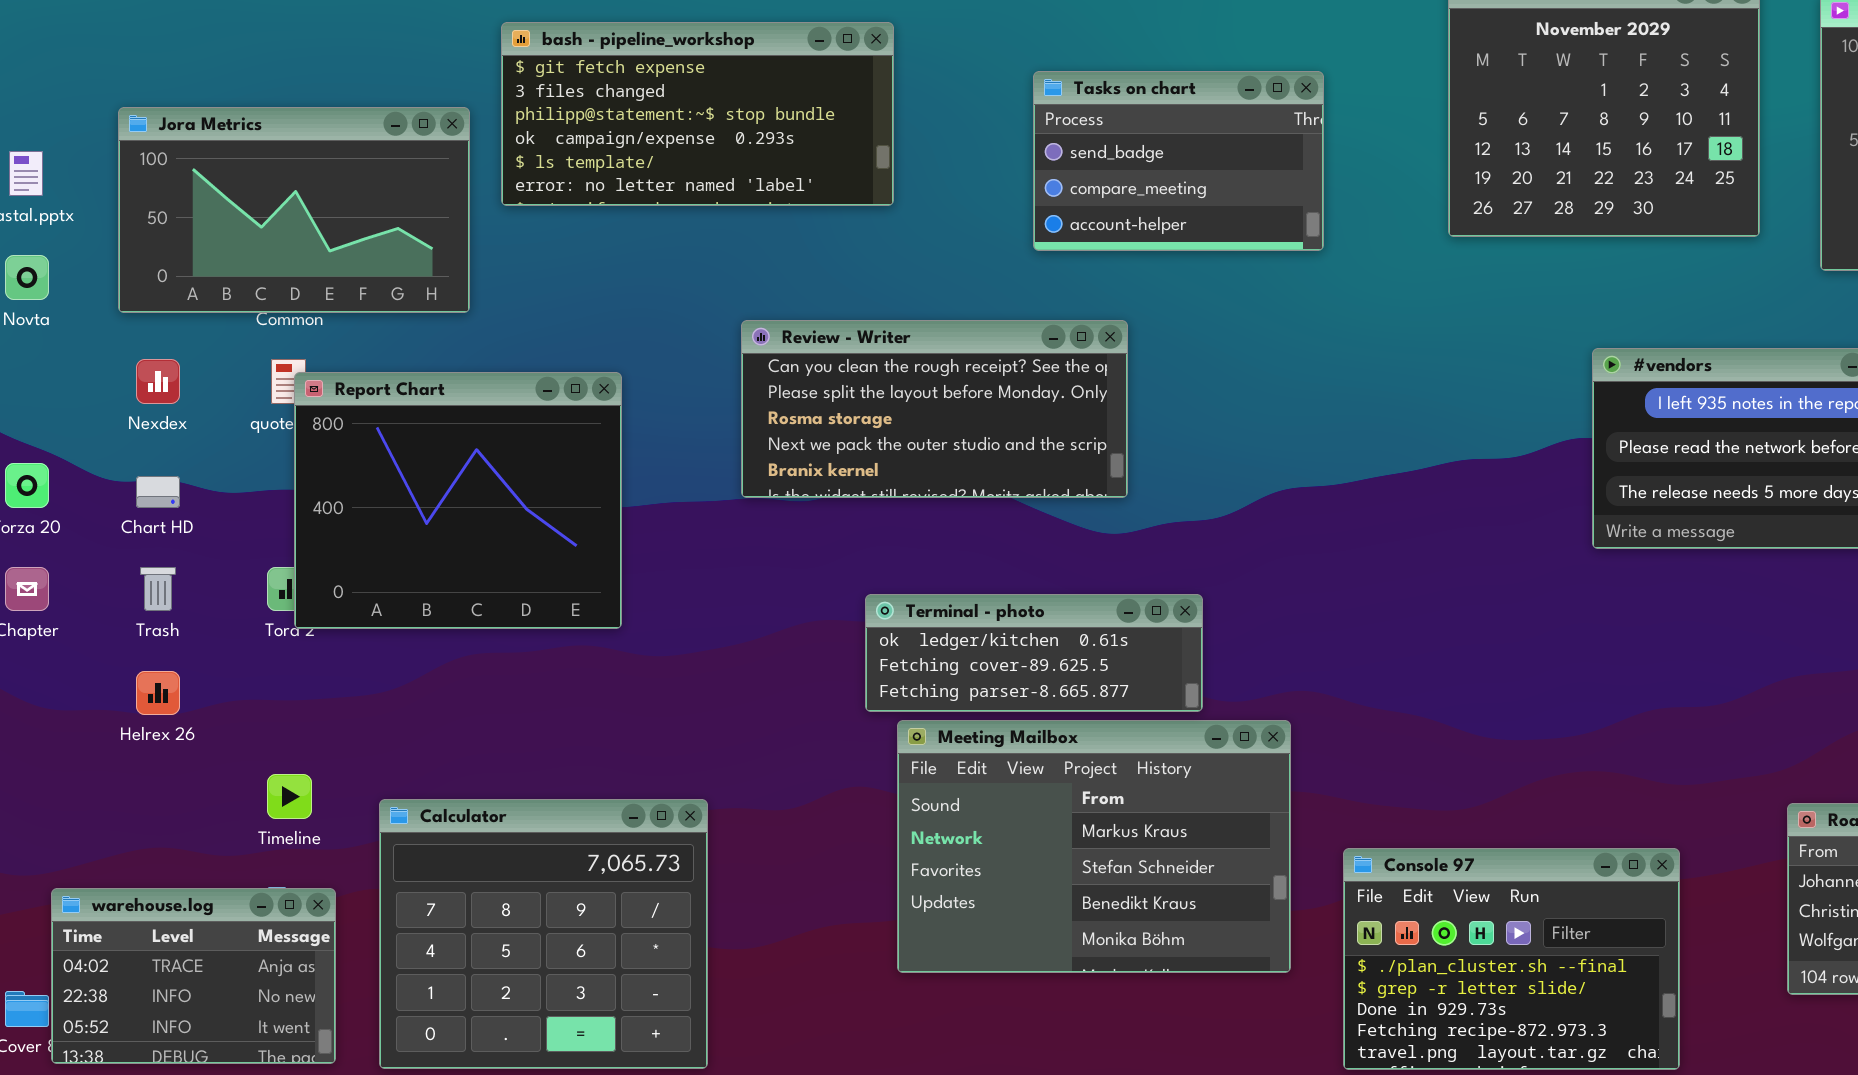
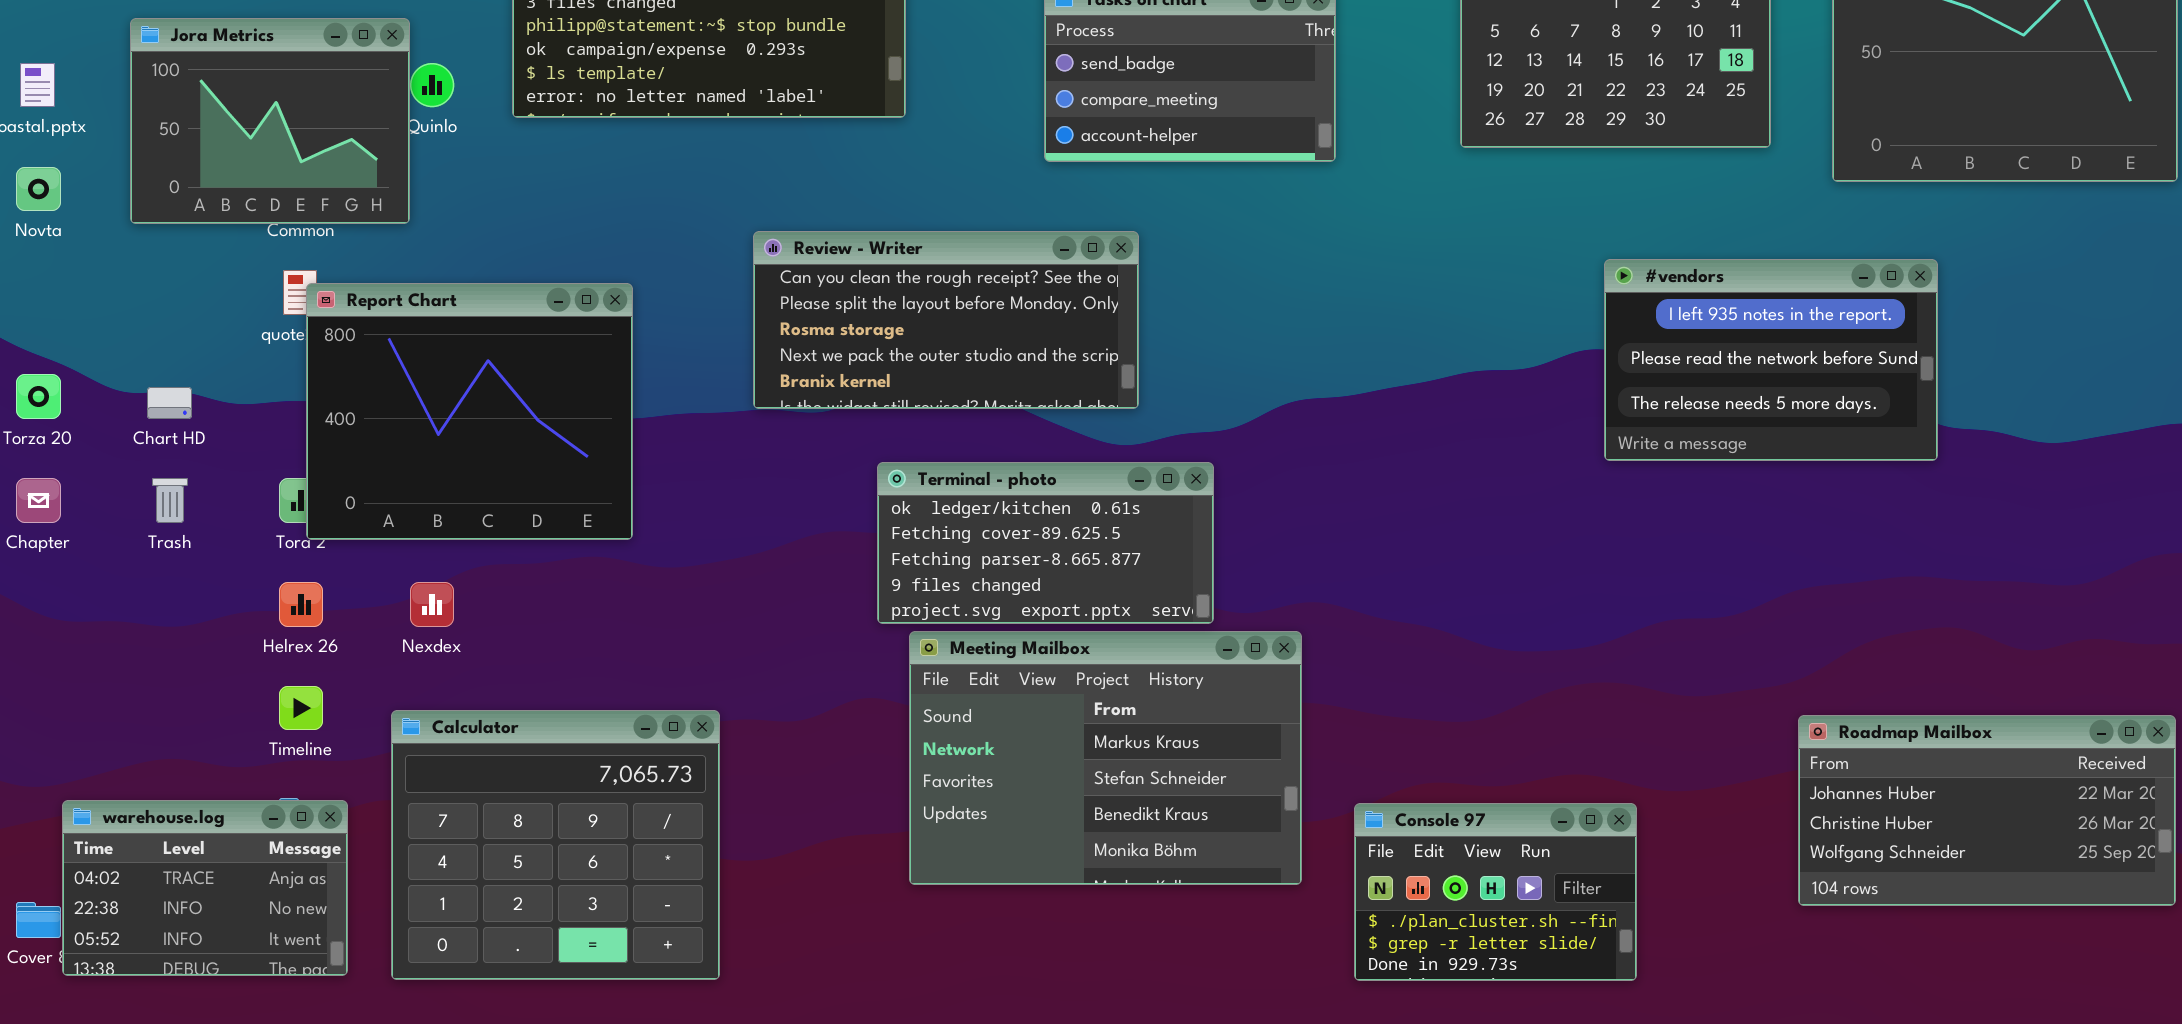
Jora Metrics: [118,107,470,313] -> [130,18,410,224], resized
Nexdex: [136,359,180,404] -> [410,582,454,627], moved
Terminal - photo: [865,594,1203,712] -> [877,462,1214,624], resized
Helrex 26: [136,671,180,715] -> [279,582,323,627], moved
Console 97: [1343,848,1680,1070] -> [1354,803,1637,981], resized

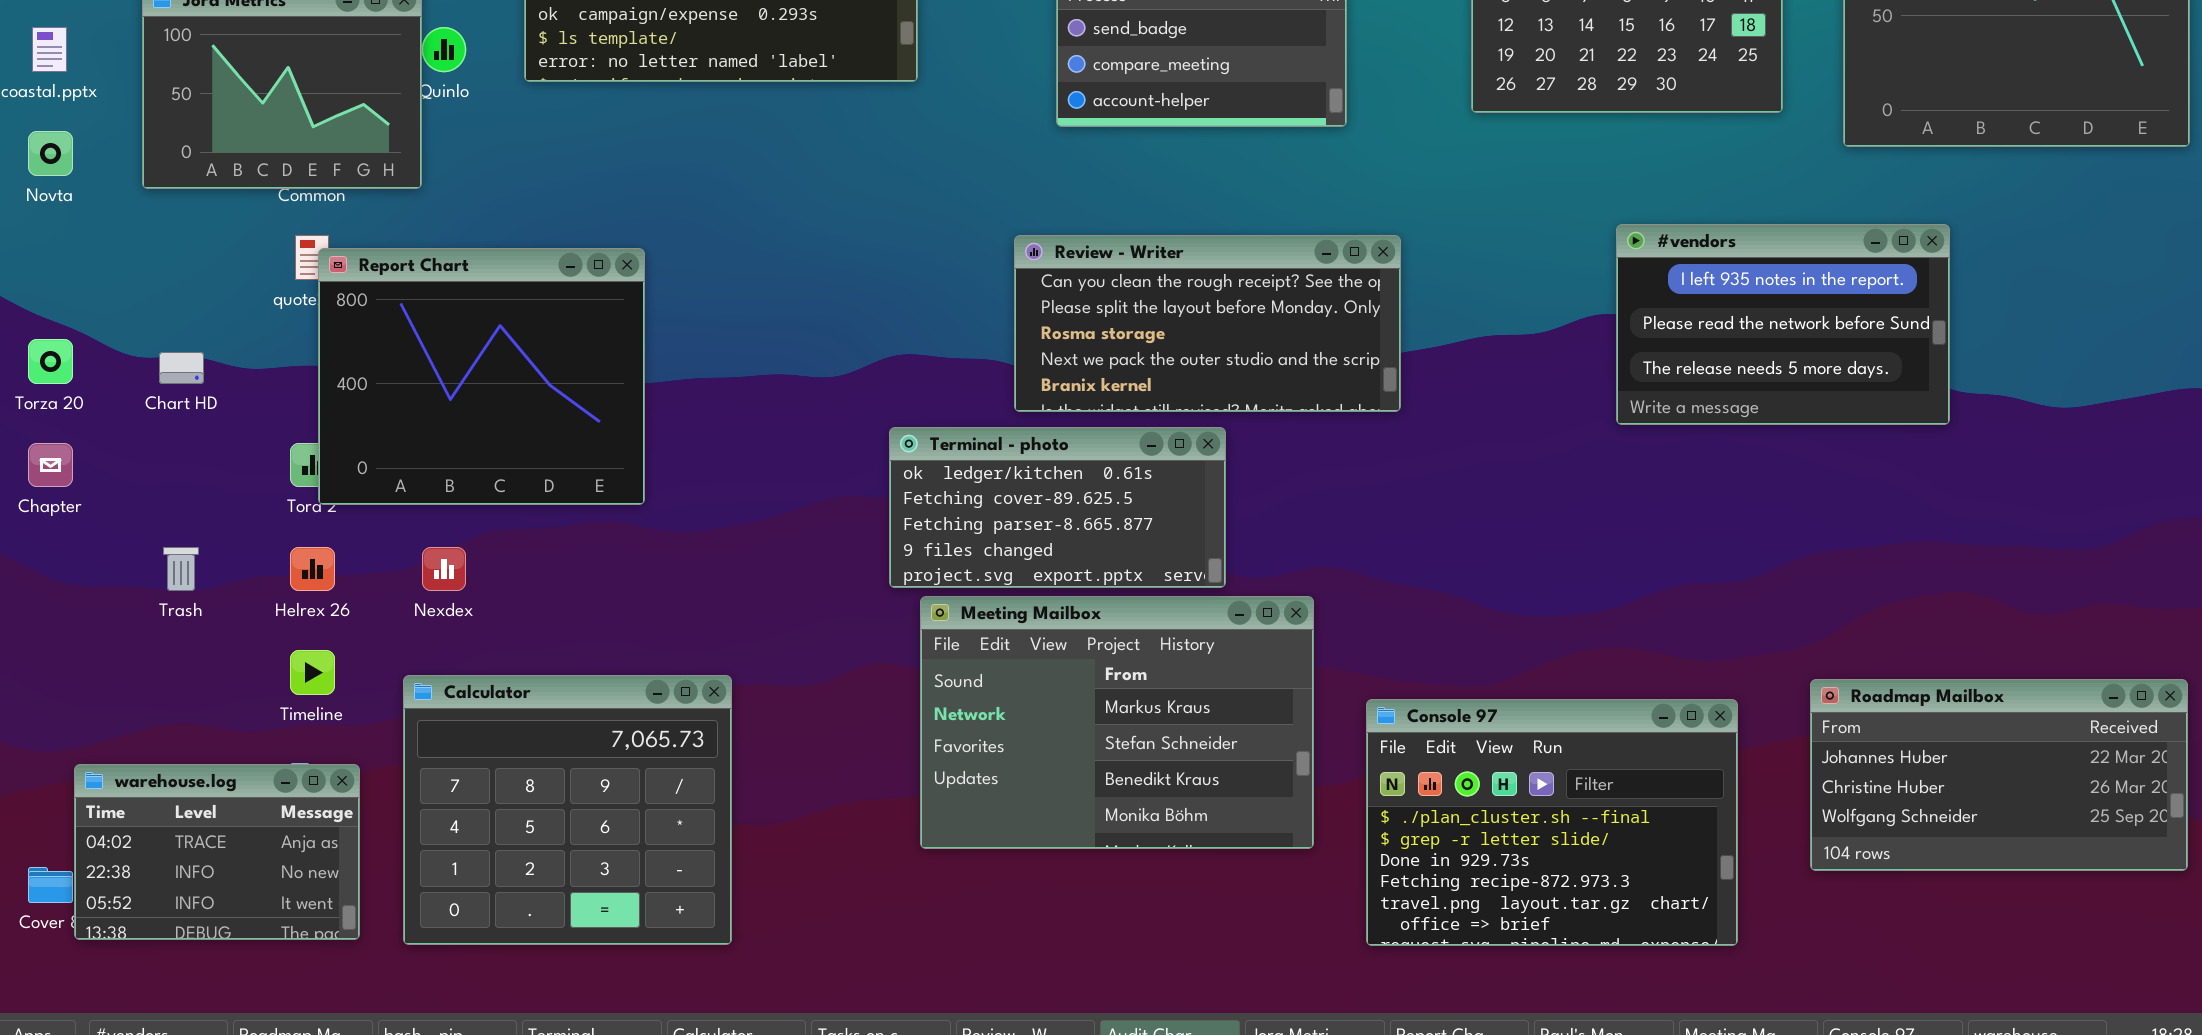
Review - Writer: [753,231,1139,409] -> [1014,235,1401,412], moved
Trash: [152,478,188,523] -> [163,547,199,591], moved
Console 97: [1354,803,1637,981] -> [1366,699,1738,946], resized

